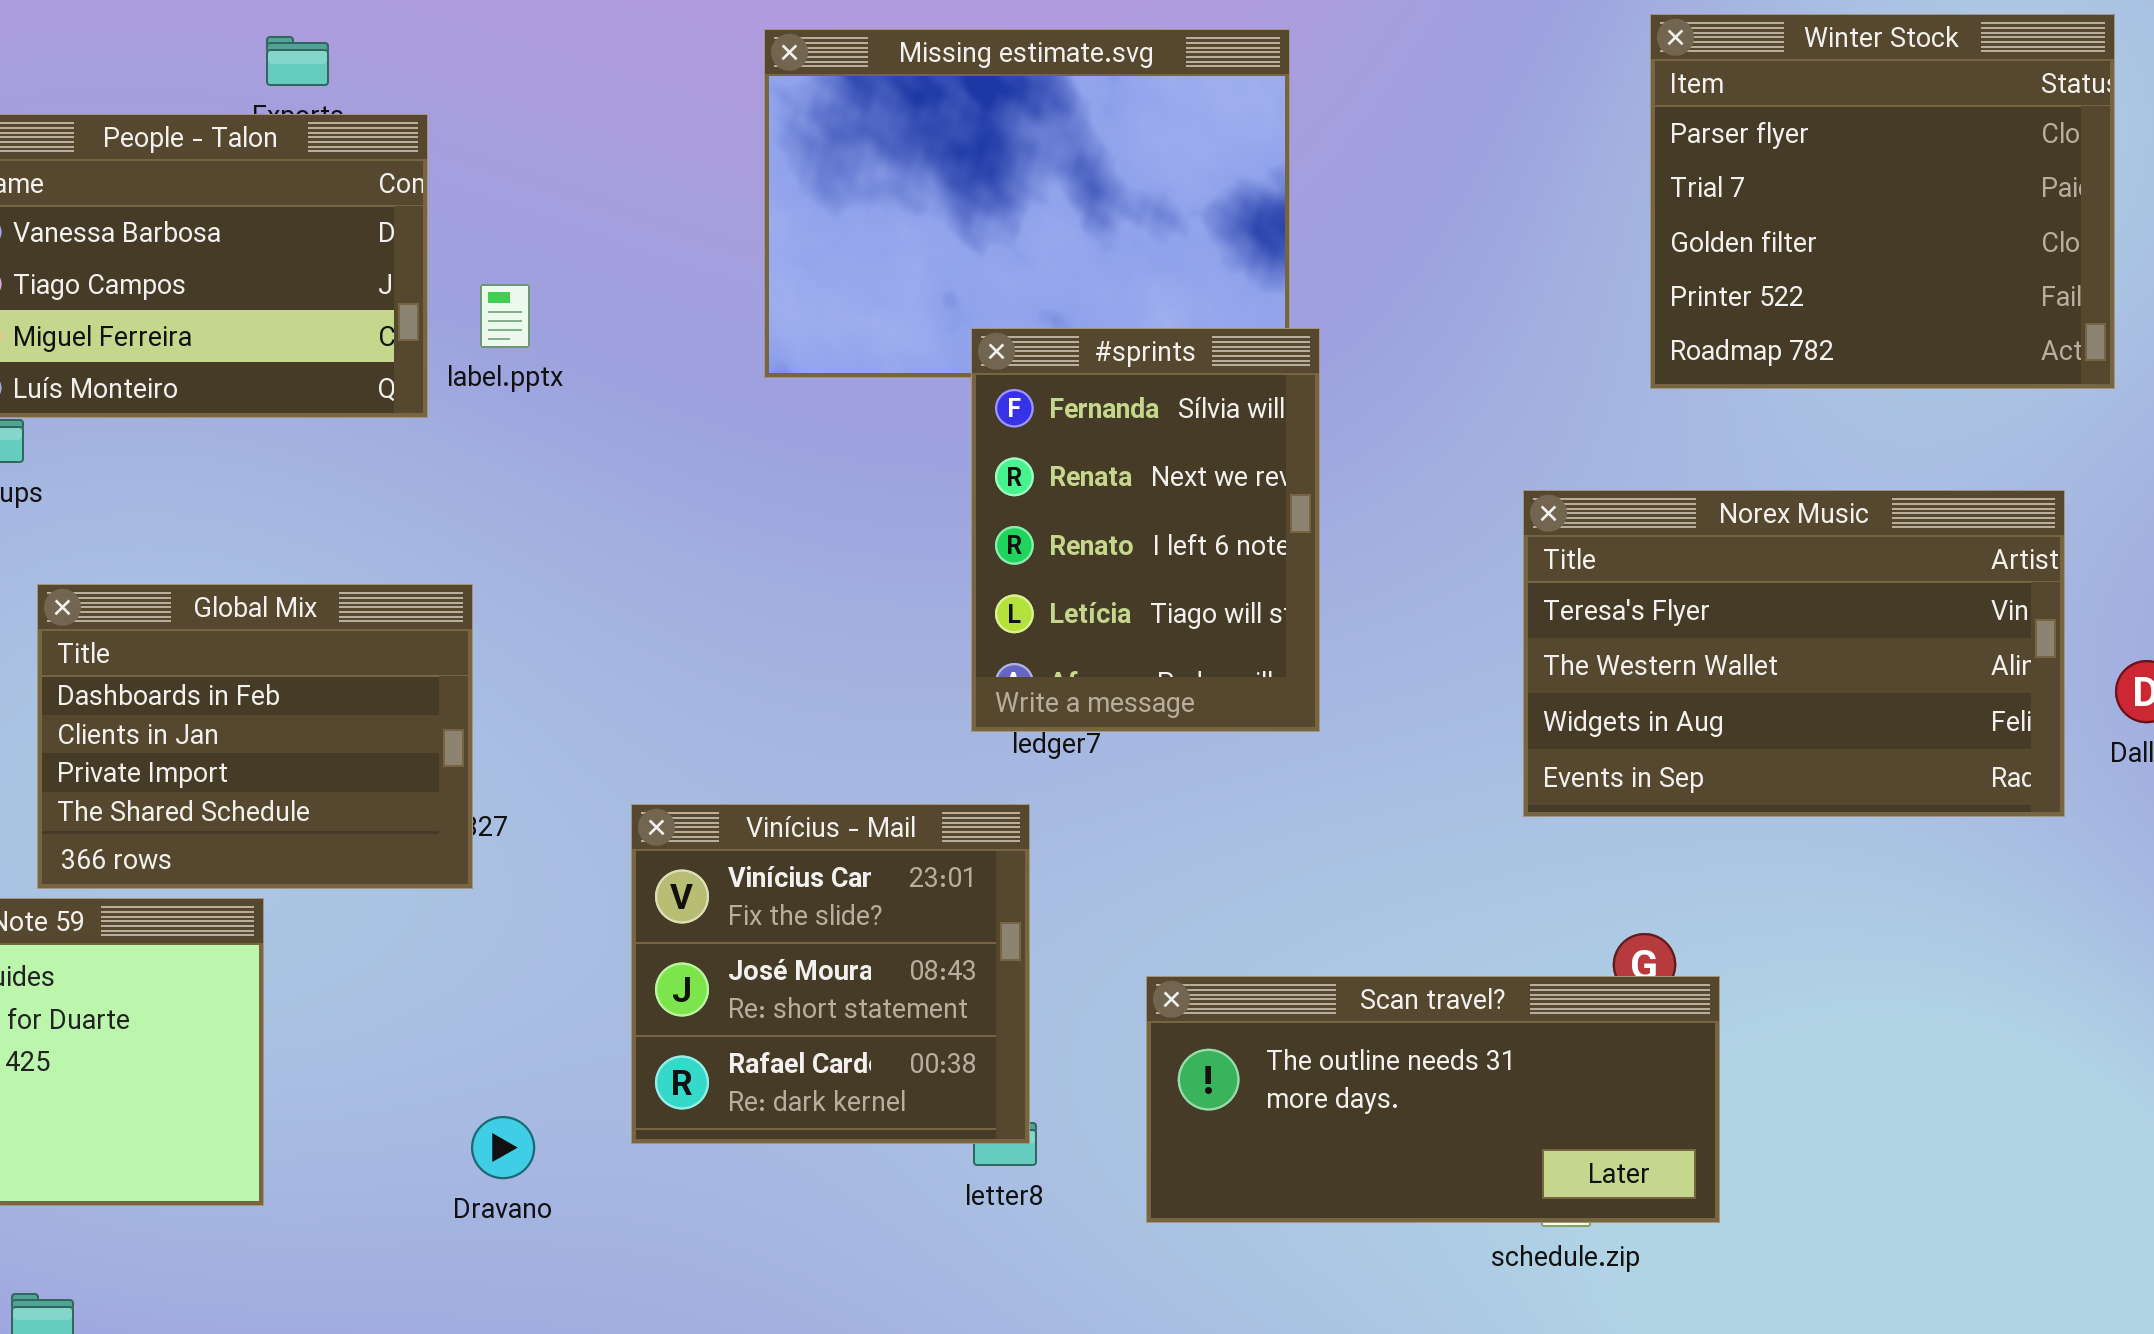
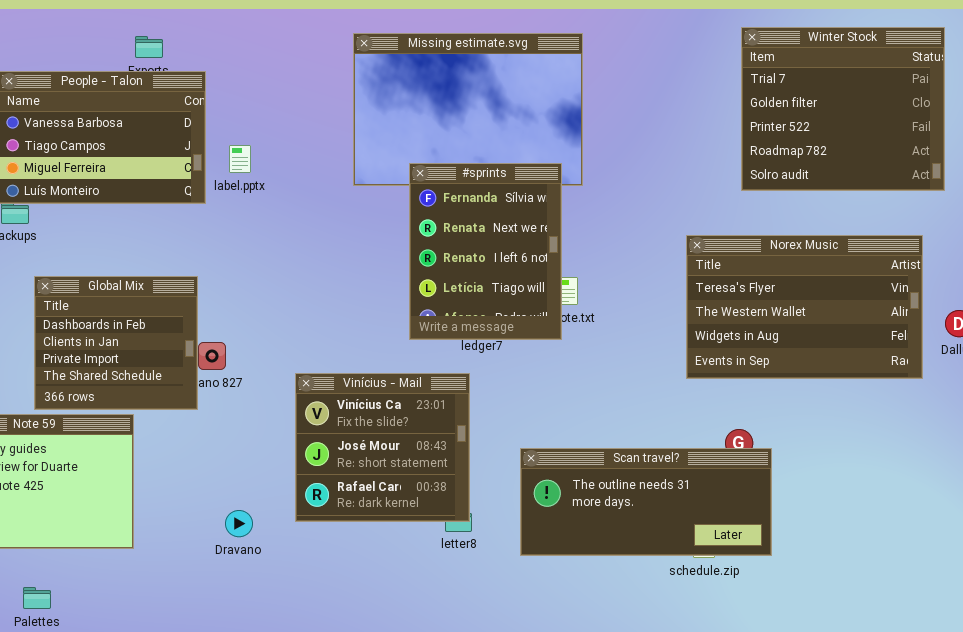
Winter Stock: [1650,14,2115,389] -> [741,27,945,191], scrolled down 1 row
#sprints: [971,328,1320,732] -> [409,163,562,340], moved
Global Mix: [37,584,473,889] -> [34,276,198,410], resized

